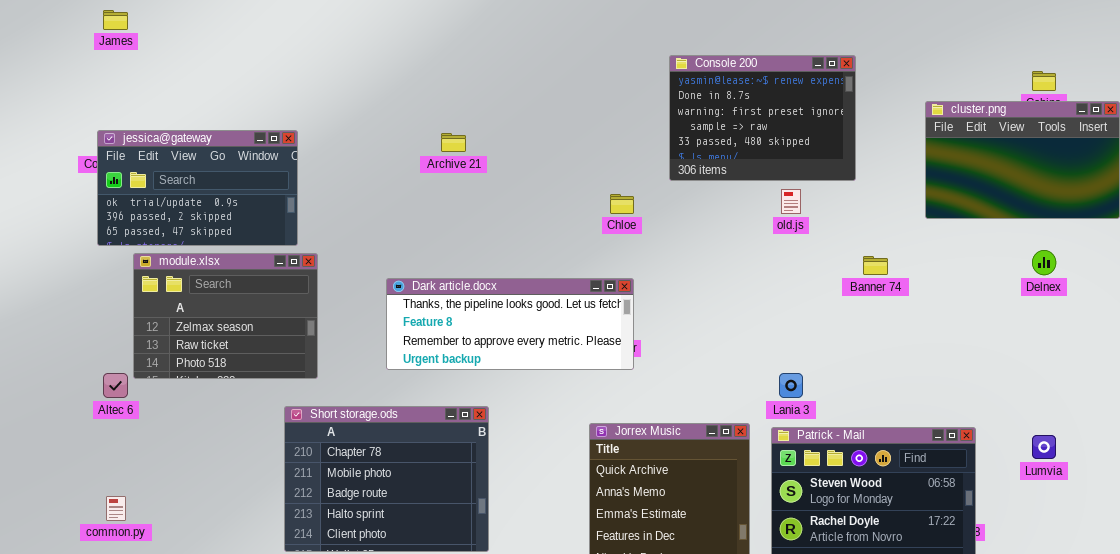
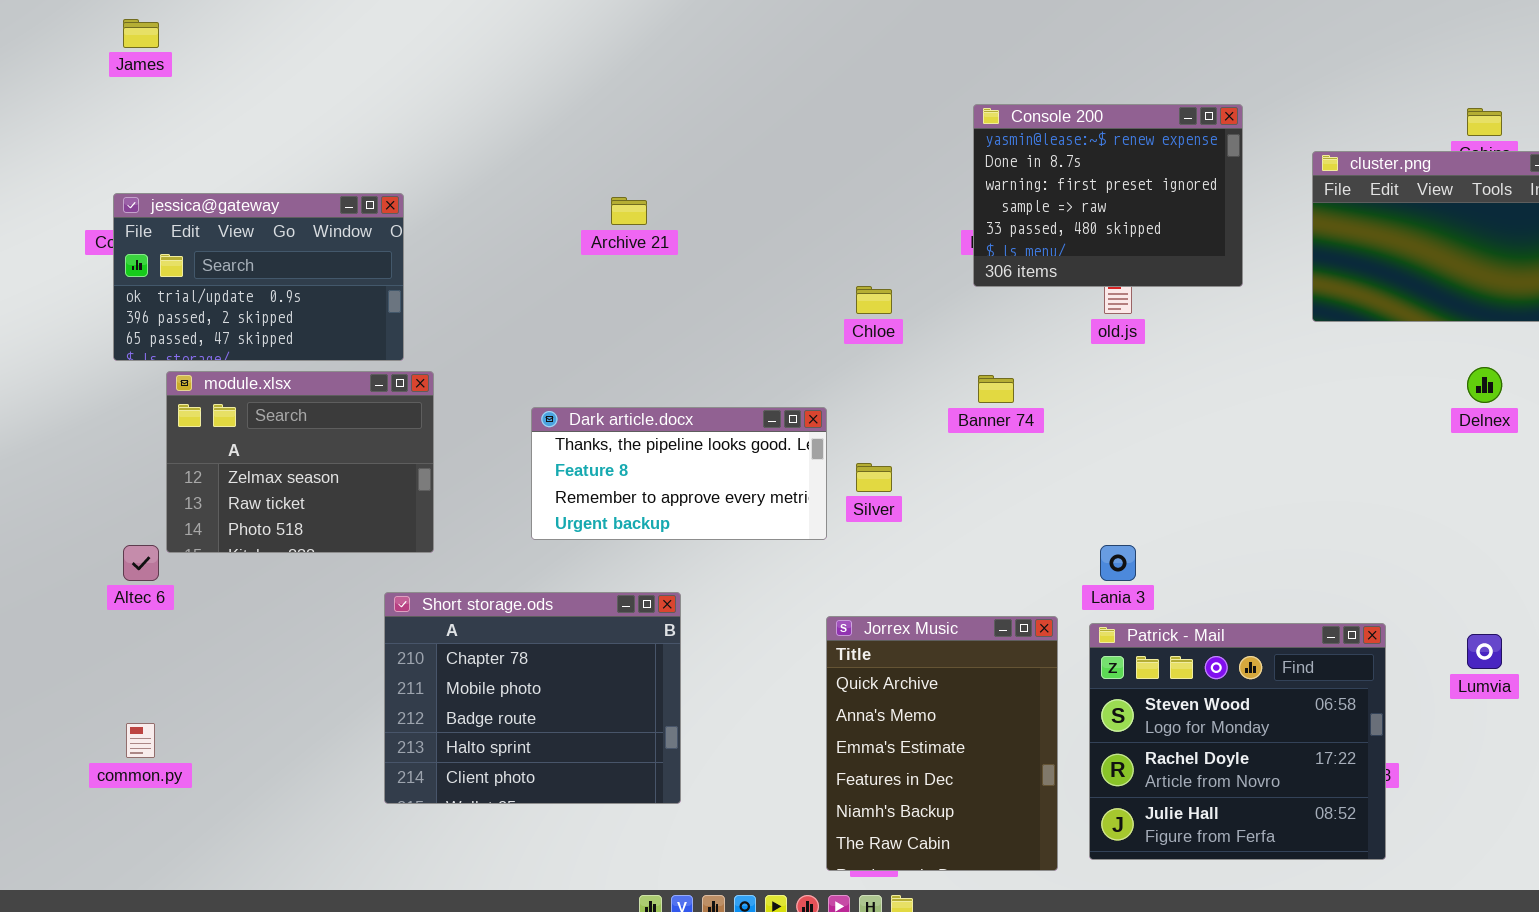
Console 200: [669,55,856,181] -> [973,104,1243,287], moved
Banner 74: [863,256,888,275] -> [978,375,1014,403], moved
Dark article.docx: [386,278,634,370] -> [531,407,827,540], resized

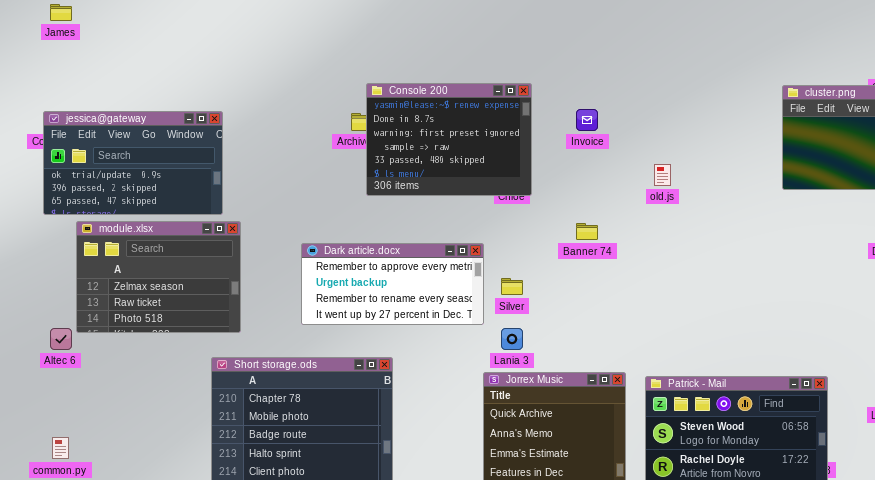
Console 200: [973,104,1243,287] -> [366,83,532,196], moved
Dark article.docx: [531,407,827,540] -> [301,243,484,325], scrolled down 2 rows
Lania 3: [1100,545,1136,581] -> [501,328,523,350], moved

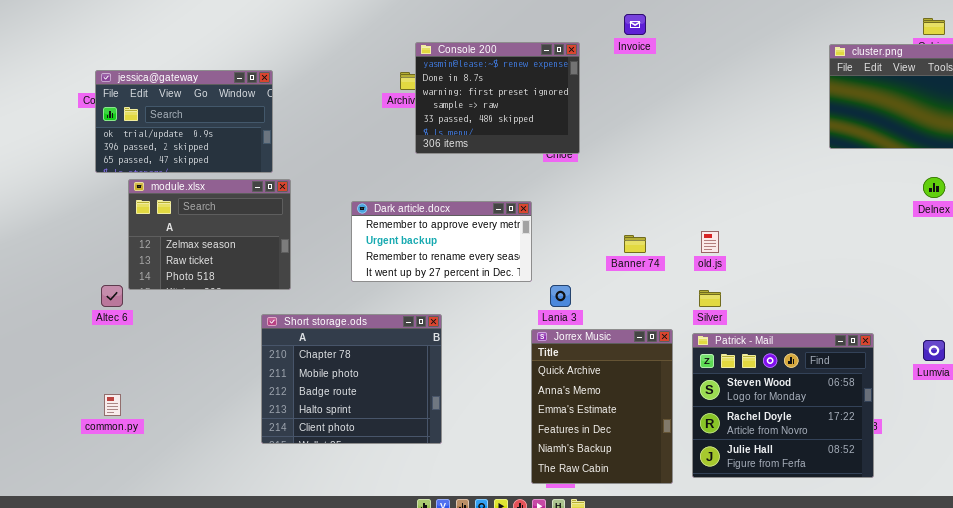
Invoice: [576,109,598,131] -> [624,14,646,35], moved
old.js: [654,164,671,186] -> [701,231,719,253], moved
Banner 74: [576,223,598,240] -> [624,235,646,253], moved
Silver: [501,278,523,295] -> [699,290,721,307], moved

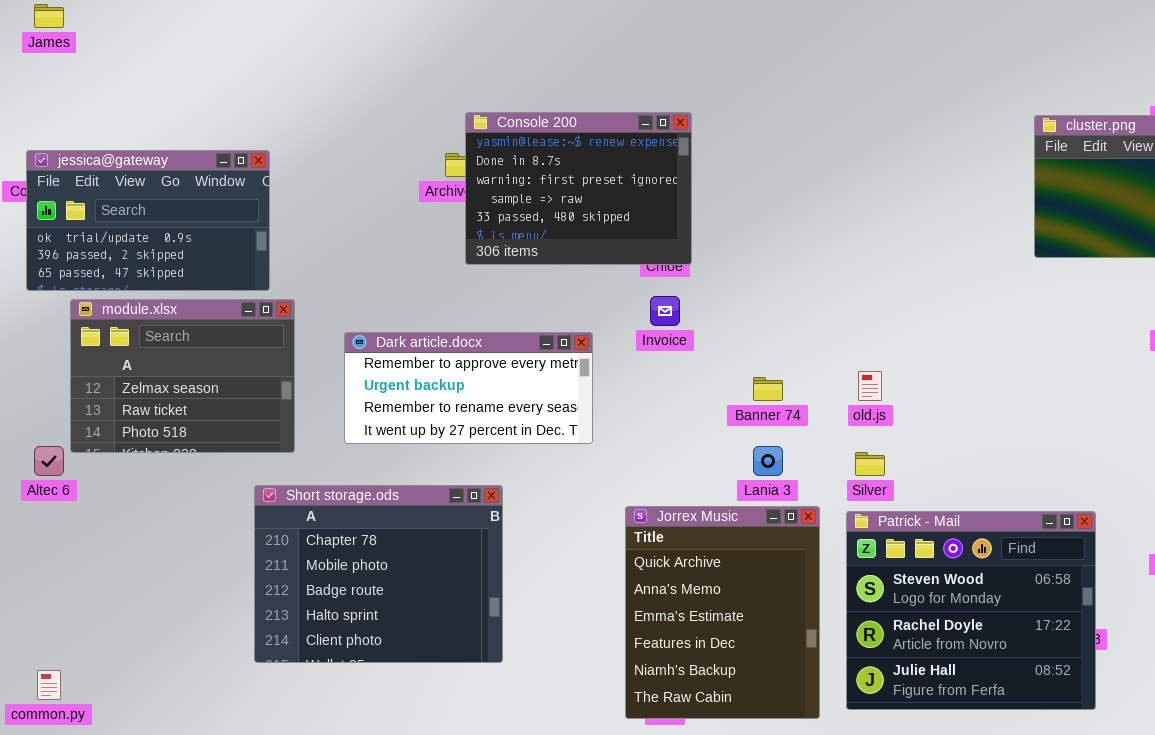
Invoice: [624,14,646,35] -> [650,296,680,326], moved
Dark article.docx: [351,201,532,282] -> [344,332,593,444], moved
Lania 3: [550,285,571,307] -> [753,446,783,476], moved
common.py: [104,394,121,416] -> [37,670,61,700], moved

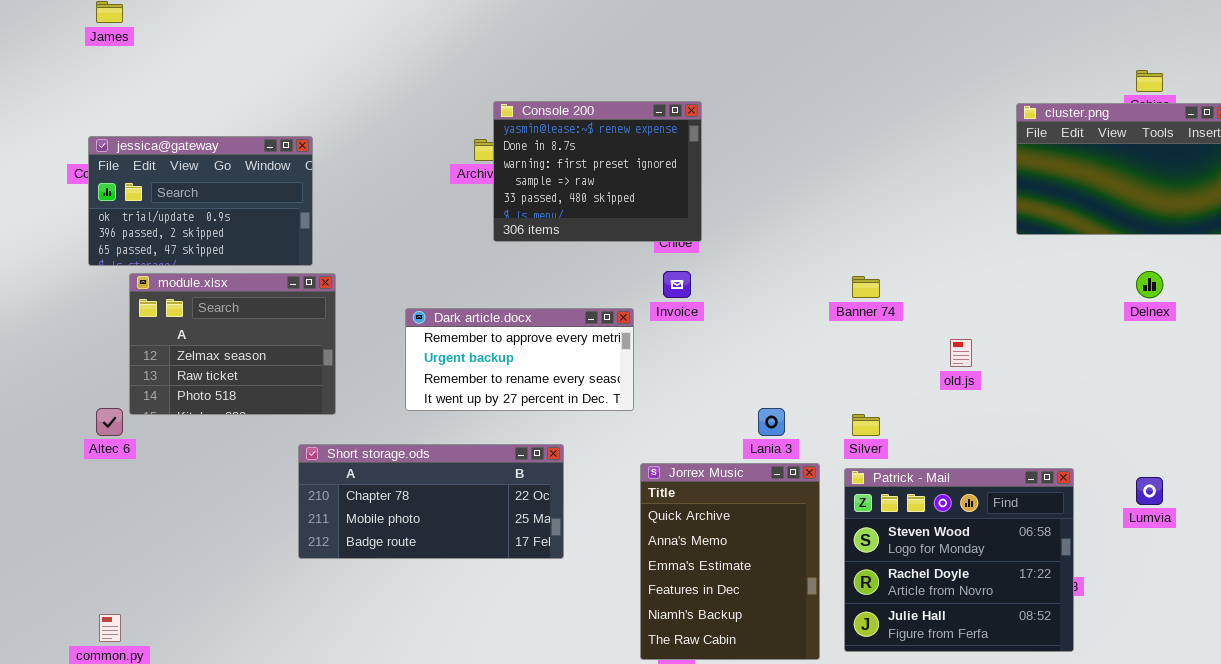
Dark article.docx: [344,332,593,444] -> [405,308,634,411], moved
old.js: [858,371,882,401] -> [950,339,972,367], moved
Banner 74: [753,377,783,401] -> [852,276,880,298], moved
Short storage.ods: [254,485,503,663] -> [298,444,564,559], resized

